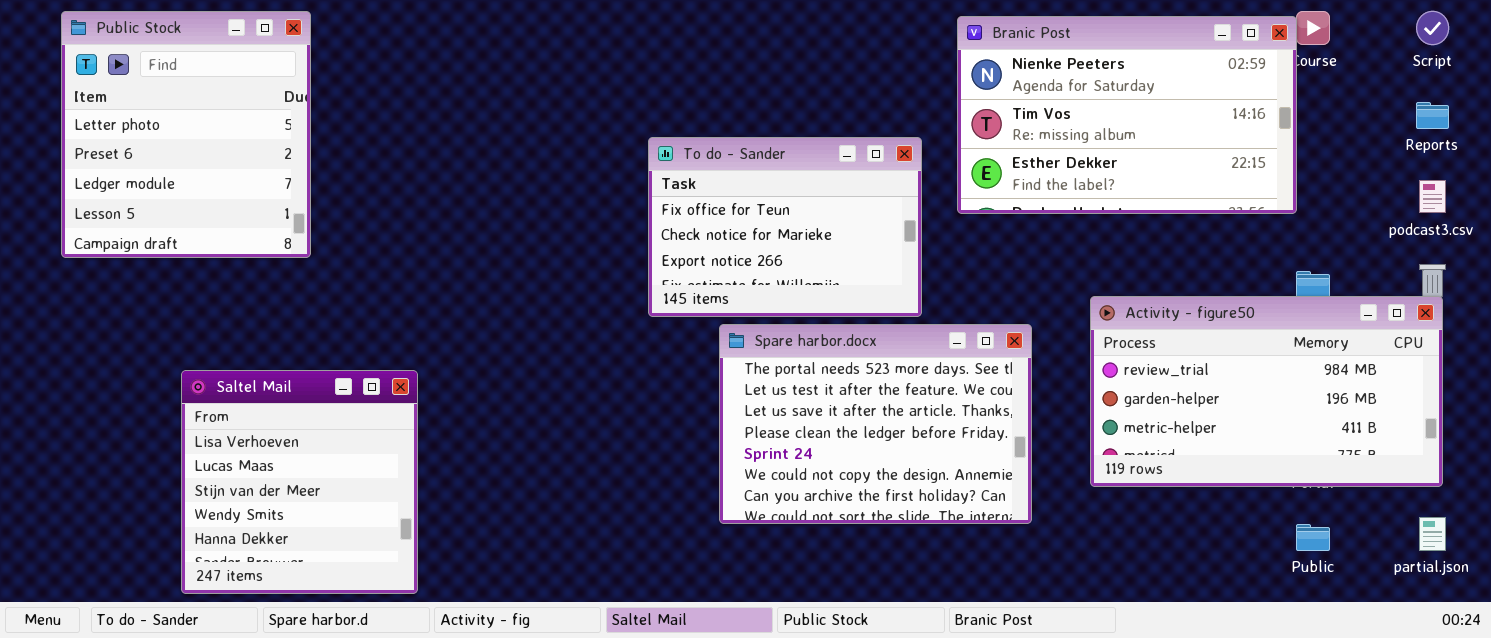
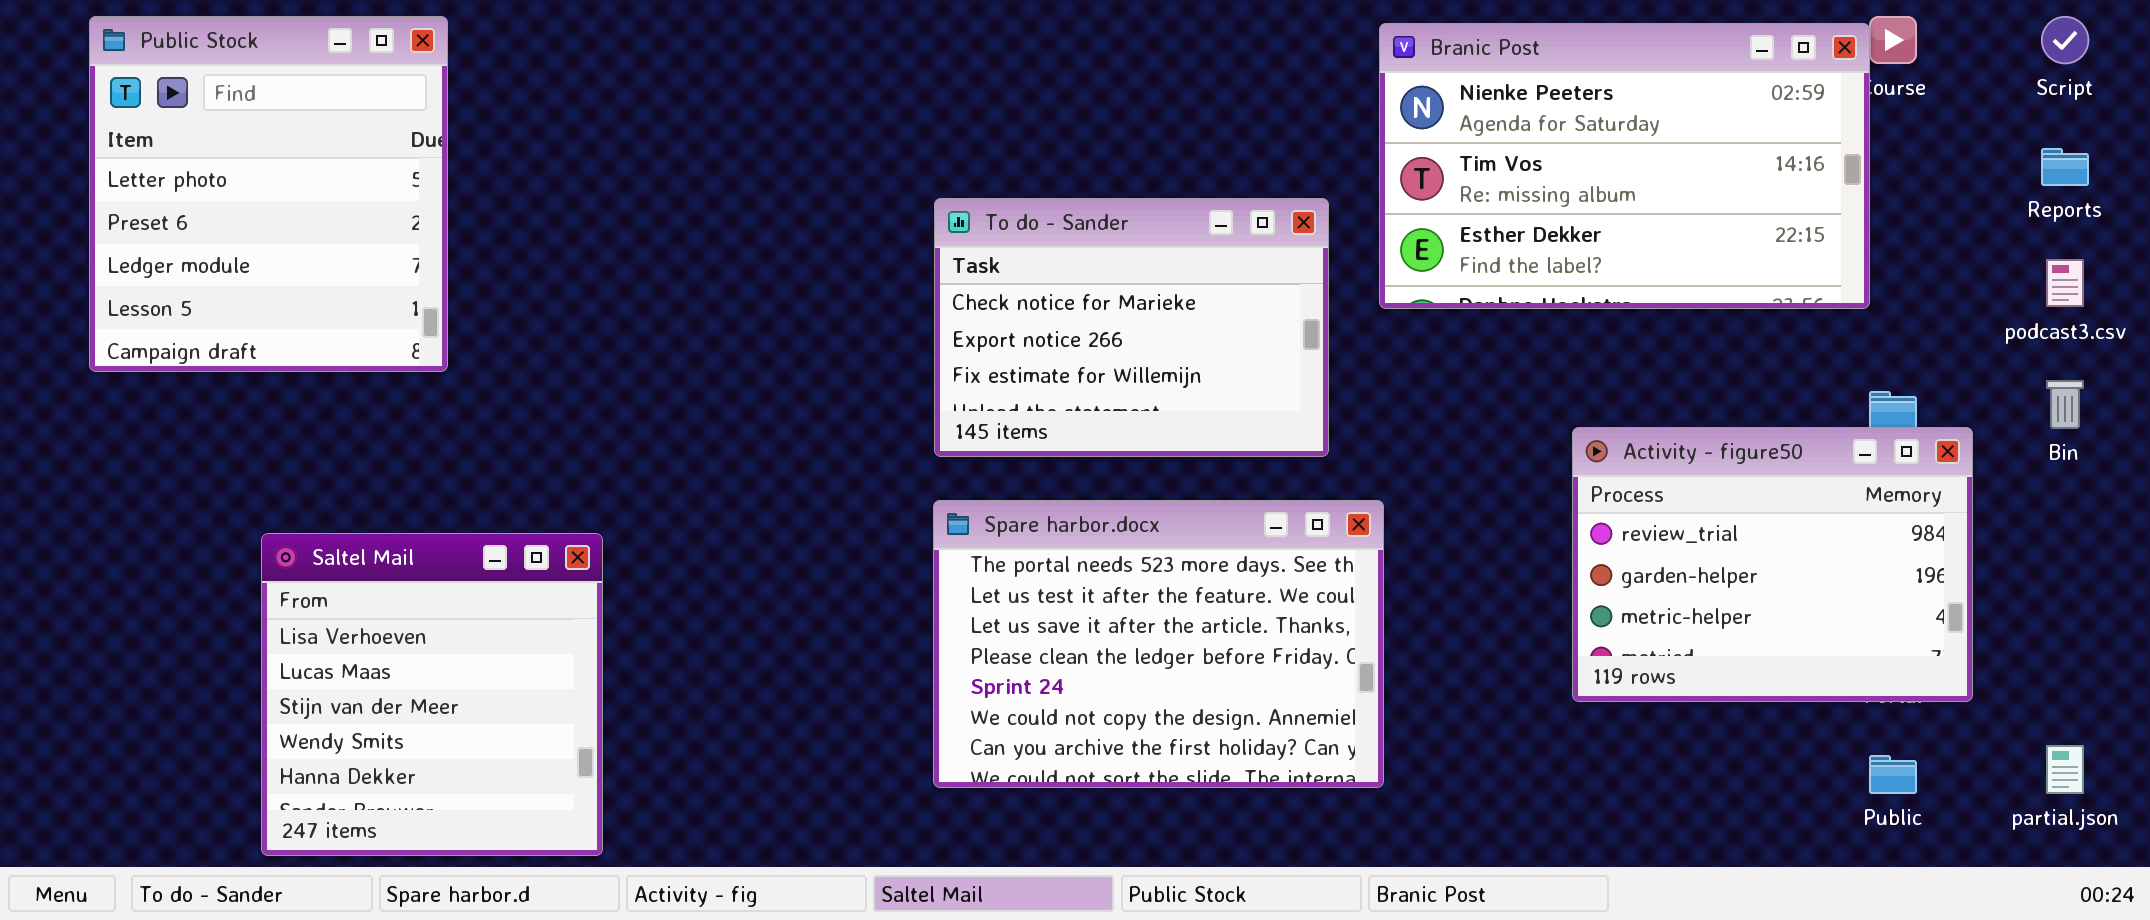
To do - Sander: [648,137,922,317] -> [934,198,1329,457], scrolled down 1 row
Activity - figure50: [1090,296,1443,487] -> [1572,427,1973,702], resized
Spare harbor.docx: [719,324,1032,524] -> [933,500,1384,788], moved

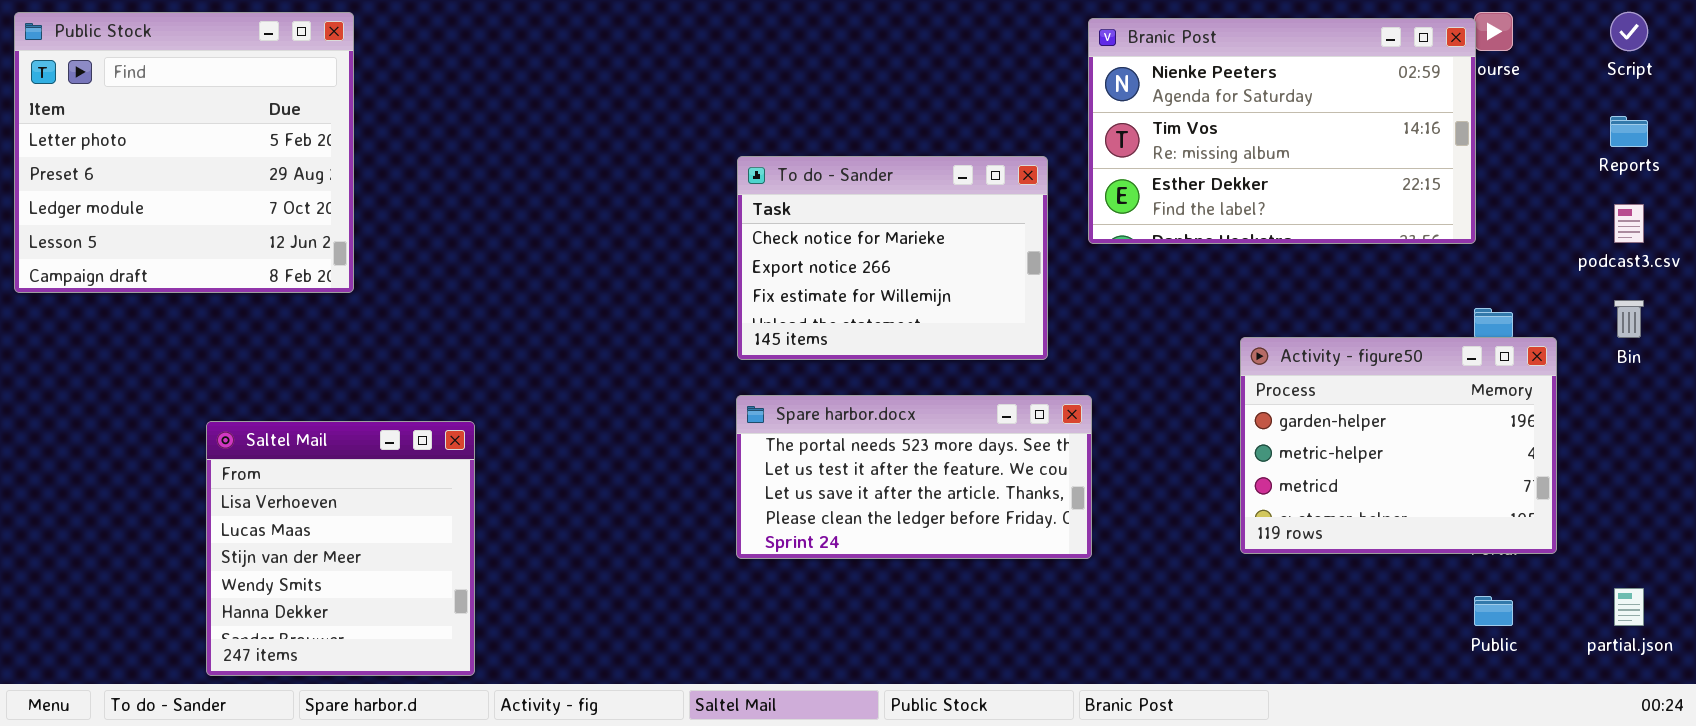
Public Stock: [89,16,448,372] -> [14,12,354,293], resized
Activity - figure50: [1572,427,1973,702] -> [1240,337,1557,554], scrolled down 1 row
Spare harbor.docx: [933,500,1384,788] -> [736,395,1092,559], resized

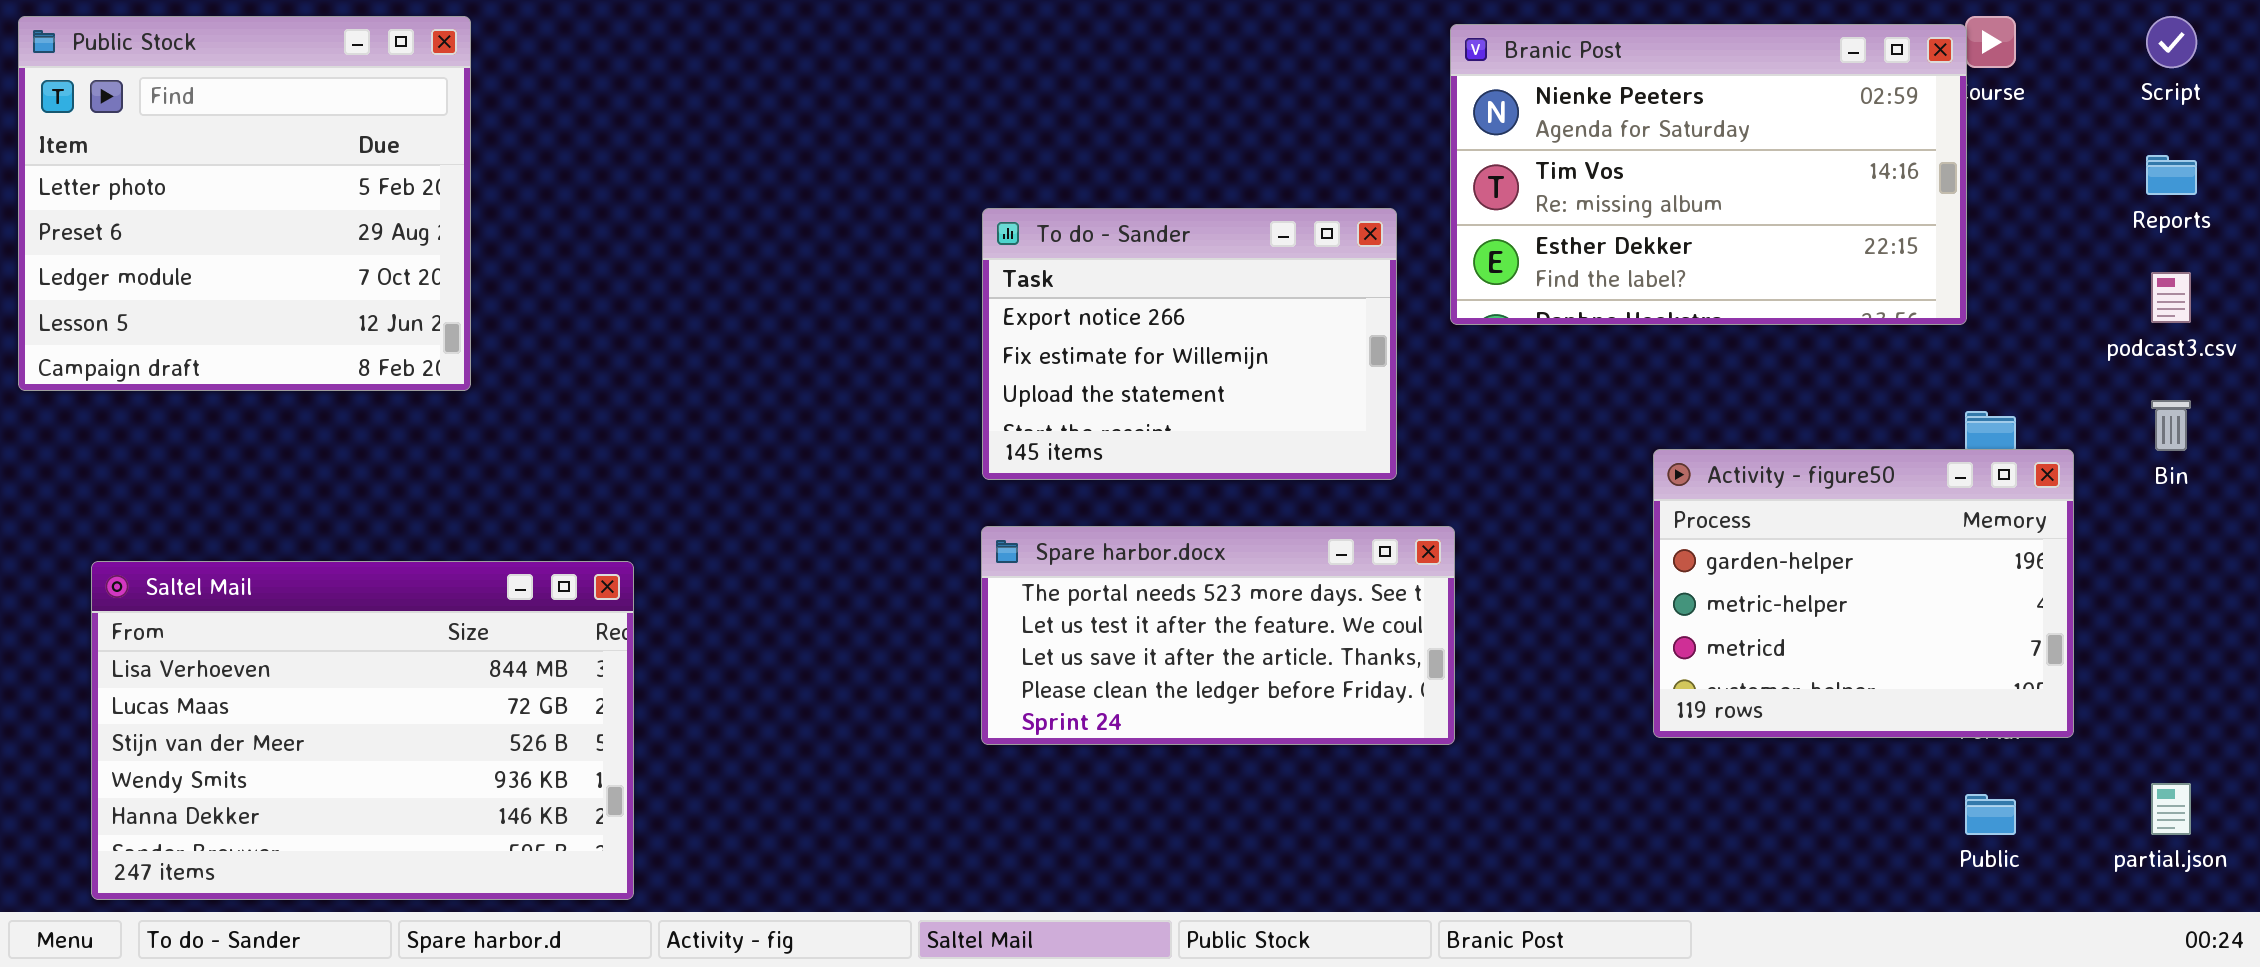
To do - Sander: [737,156,1048,360] -> [982,208,1397,480], scrolled down 1 row
Saltel Mail: [206,421,475,676] -> [91,561,634,900], resized

